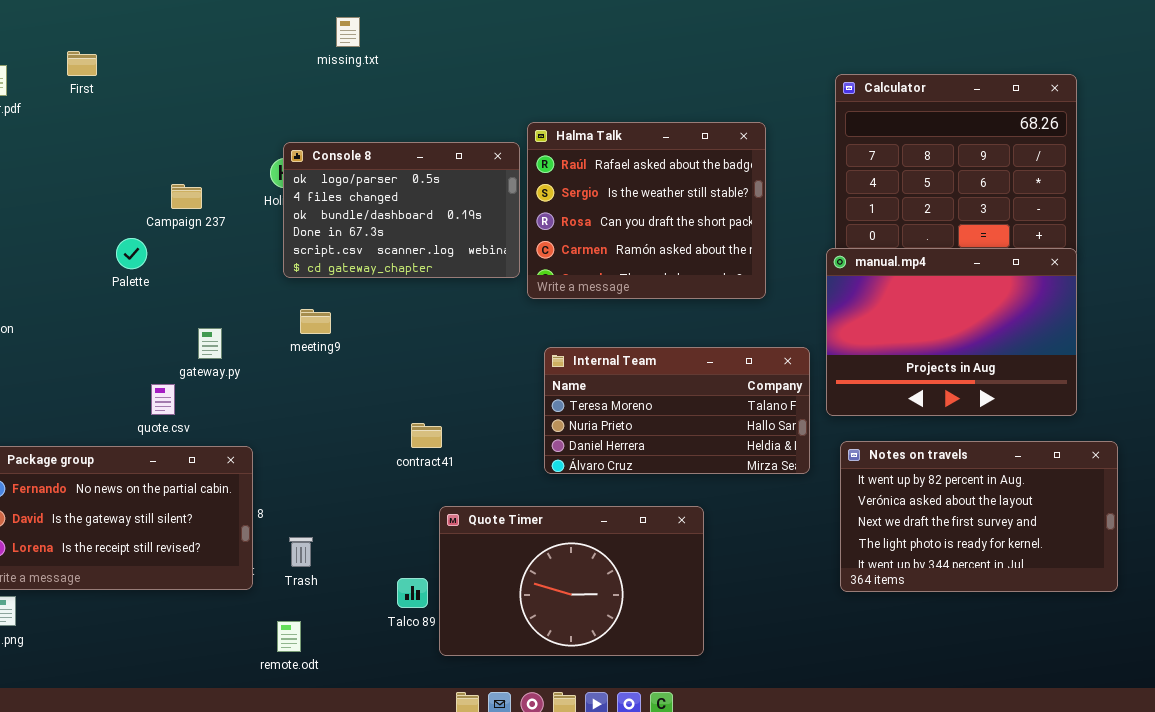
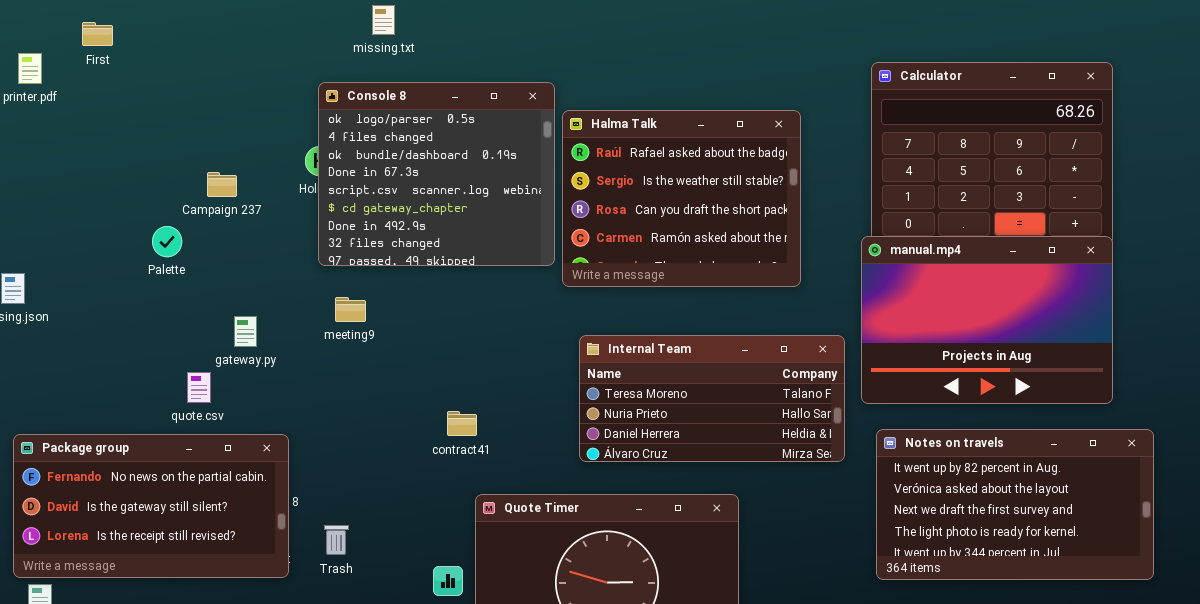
First: [67,51,97,76] -> [82,22,113,46], moved
Console 8: [283,142,520,278] -> [318,82,555,266], resized

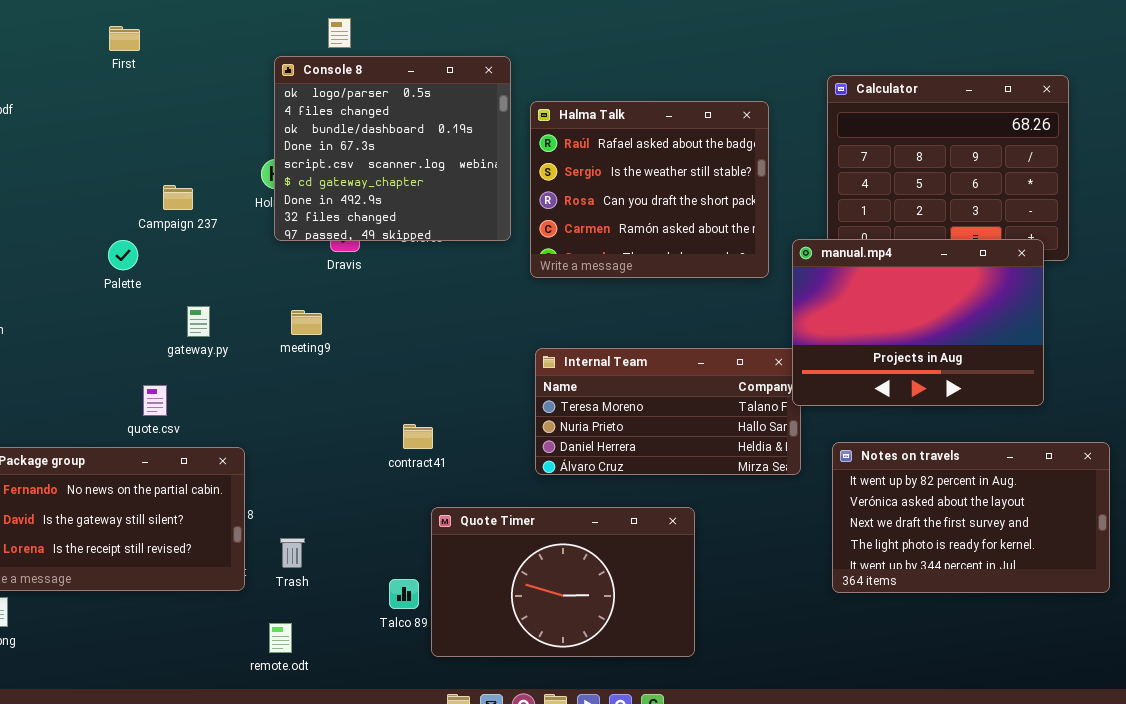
First: [82,22,113,46] -> [109,26,140,51], moved
Console 8: [318,82,555,266] -> [274,56,511,241], moved
Halma Talk: [562,110,801,287] -> [530,101,769,278], moved
manual.mp4: [861,236,1113,404] -> [792,239,1044,406], moved
gateway.py: [234,316,257,347] -> [187,306,210,337], moved

